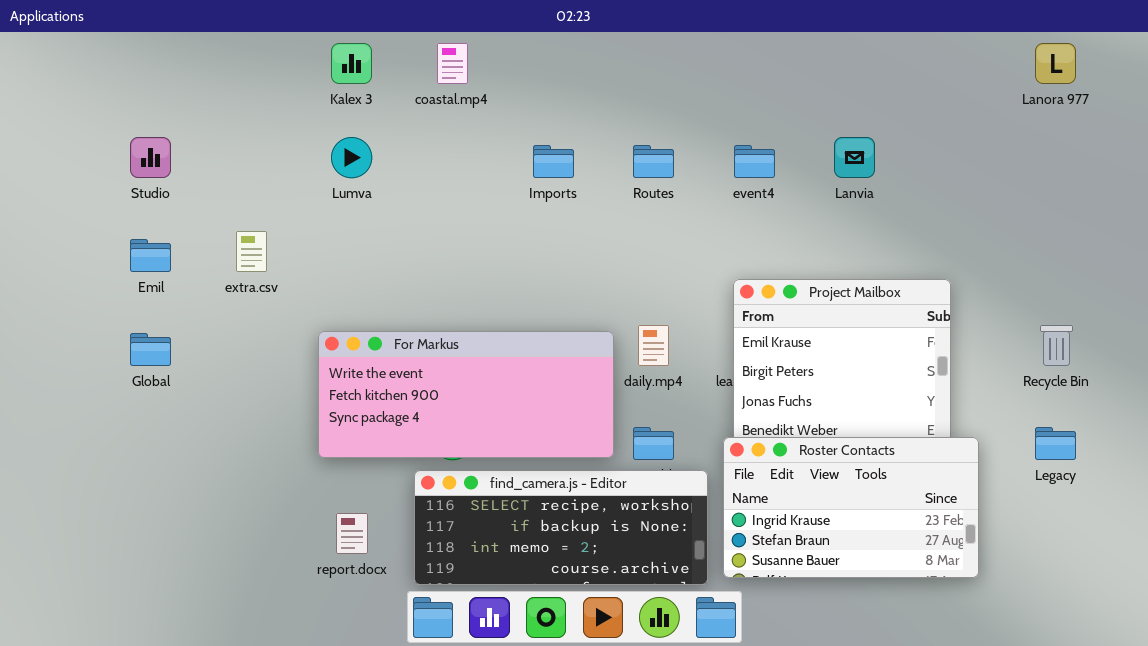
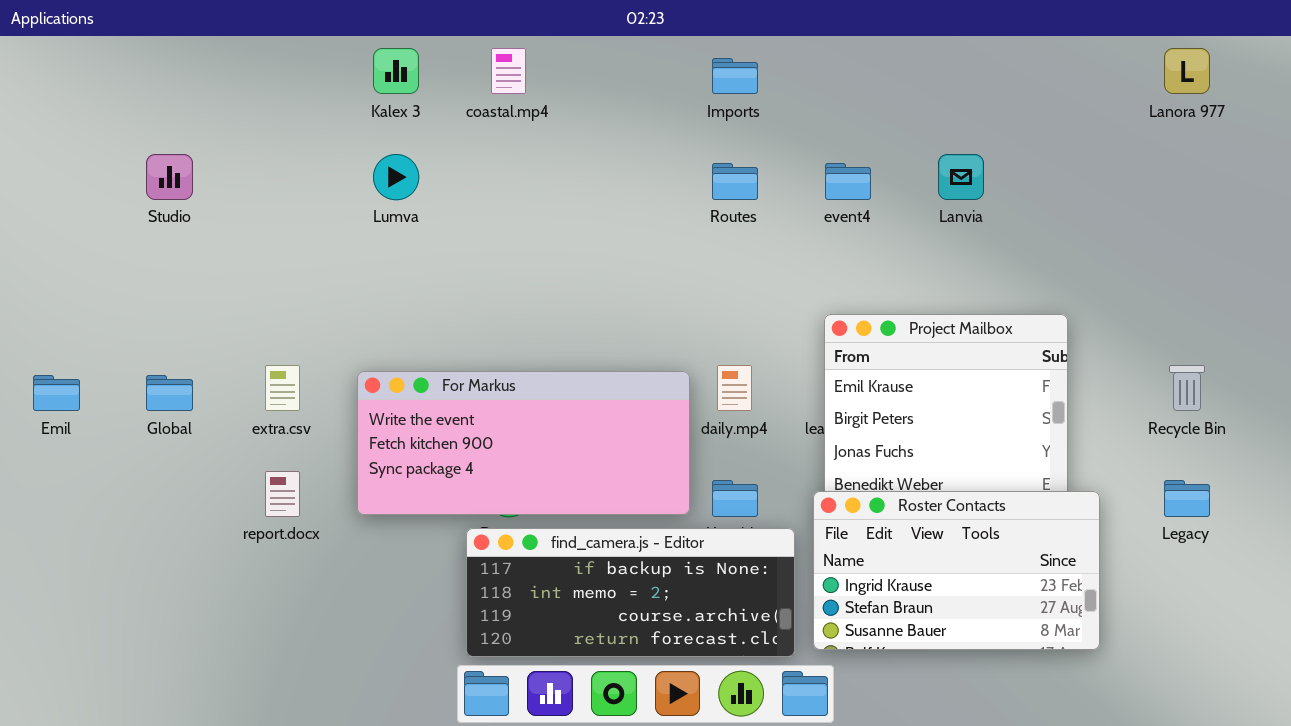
Imports: [533,145,574,178] -> [712,58,758,94], moved
extra.csv: [236,231,267,272] -> [265,365,300,411], moved
Emil: [130,239,171,272] -> [33,375,80,411], moved
find_camera.js - Editor: [414,470,708,585] -> [466,528,795,657], scrolled down 1 row
report.docx: [336,513,368,554] -> [265,471,300,517], moved

